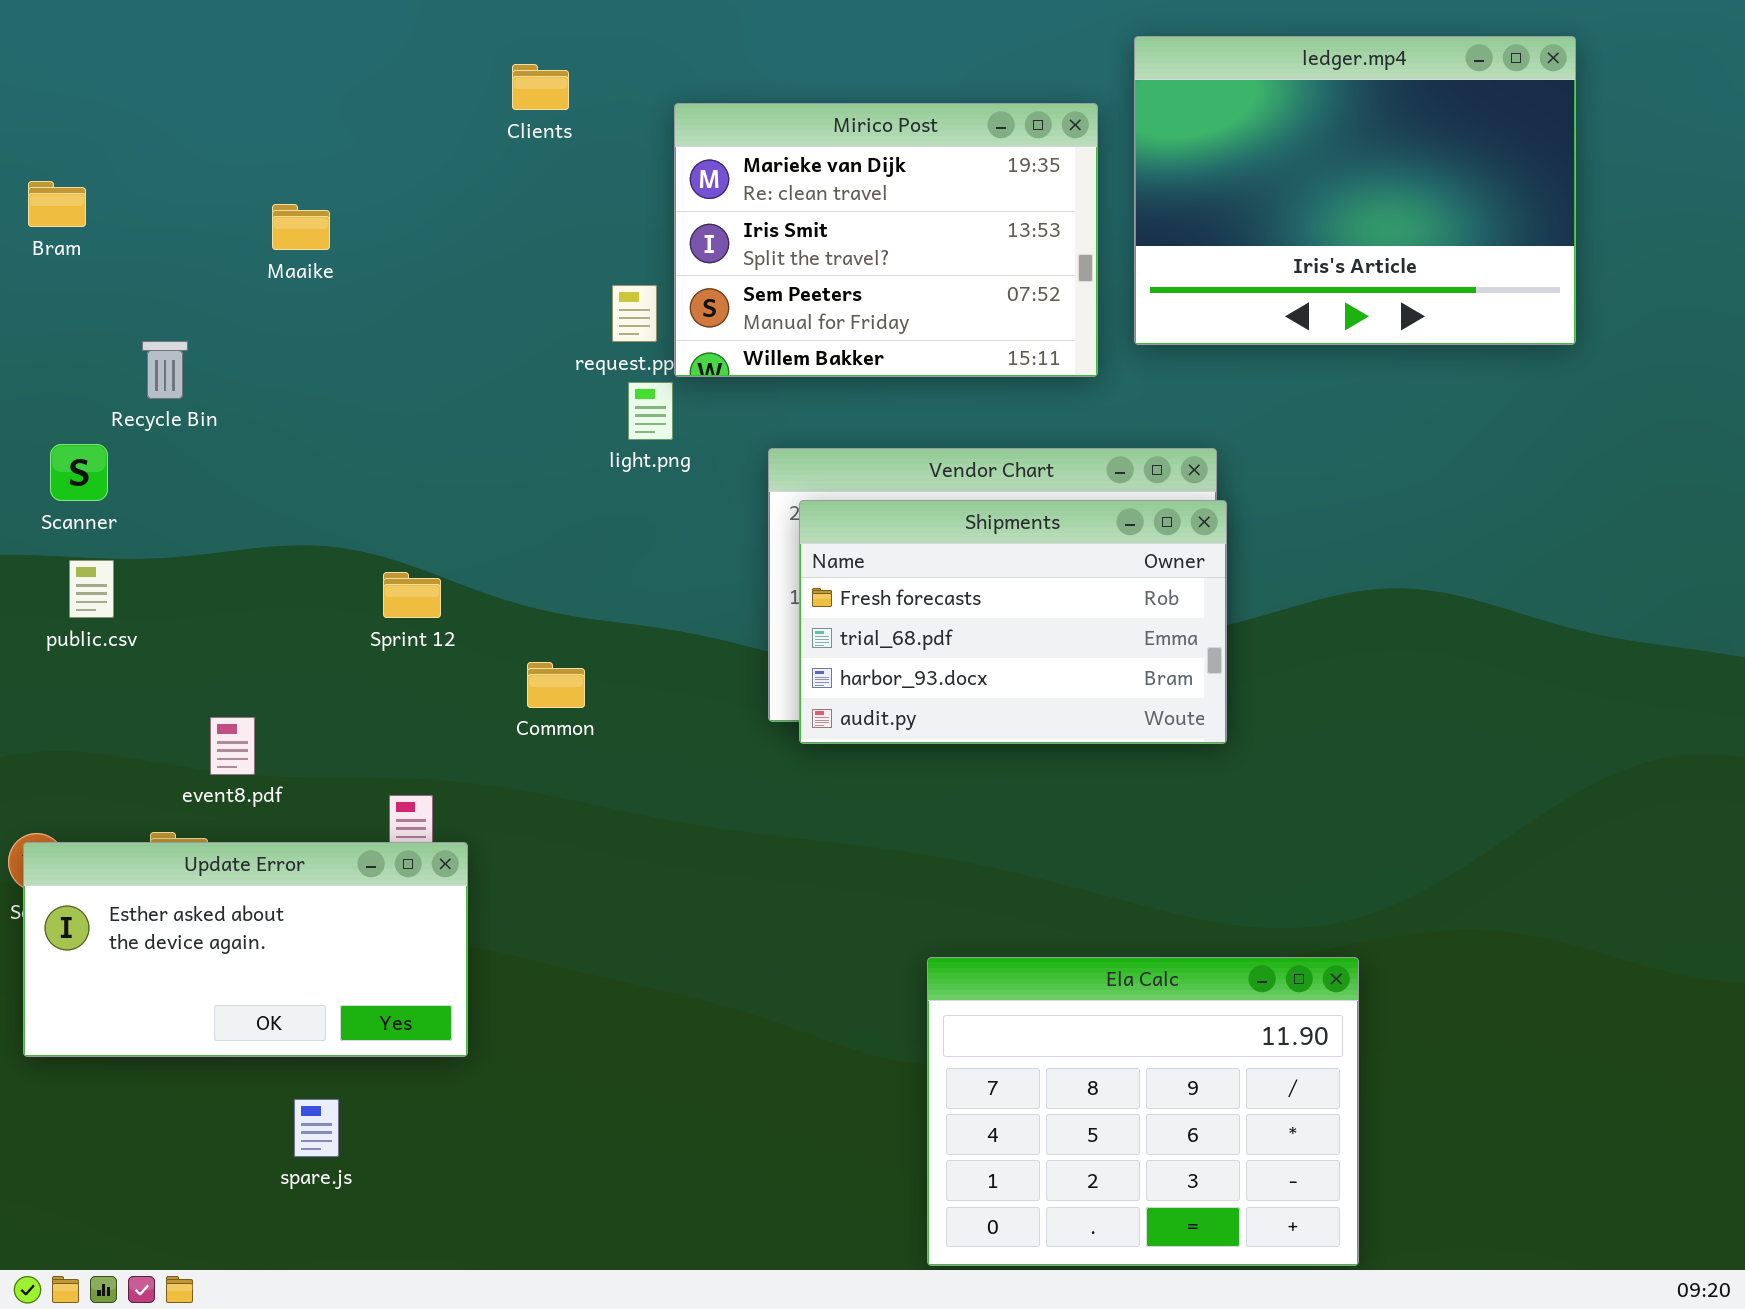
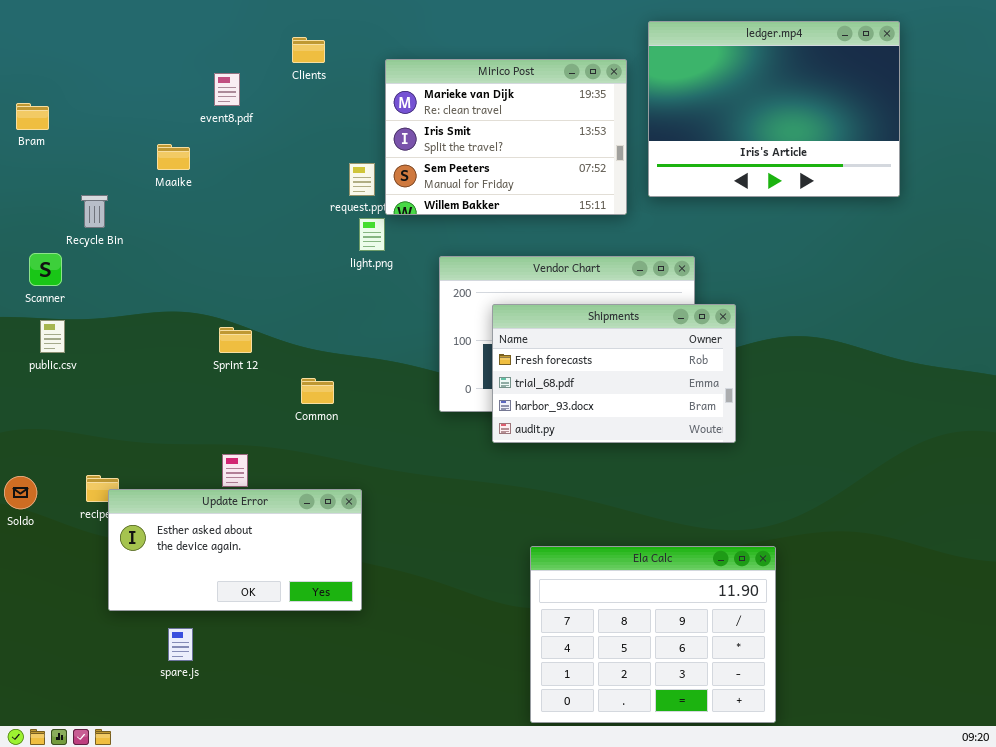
Maaike: [272,204,330,250] -> [157,144,190,170], moved
Shipments: [799,500,1227,744] -> [492,304,736,443], moved
event8.pdf: [210,717,255,775] -> [214,73,240,106], moved
Update Error: [23,842,468,1057] -> [108,489,362,611], moved

